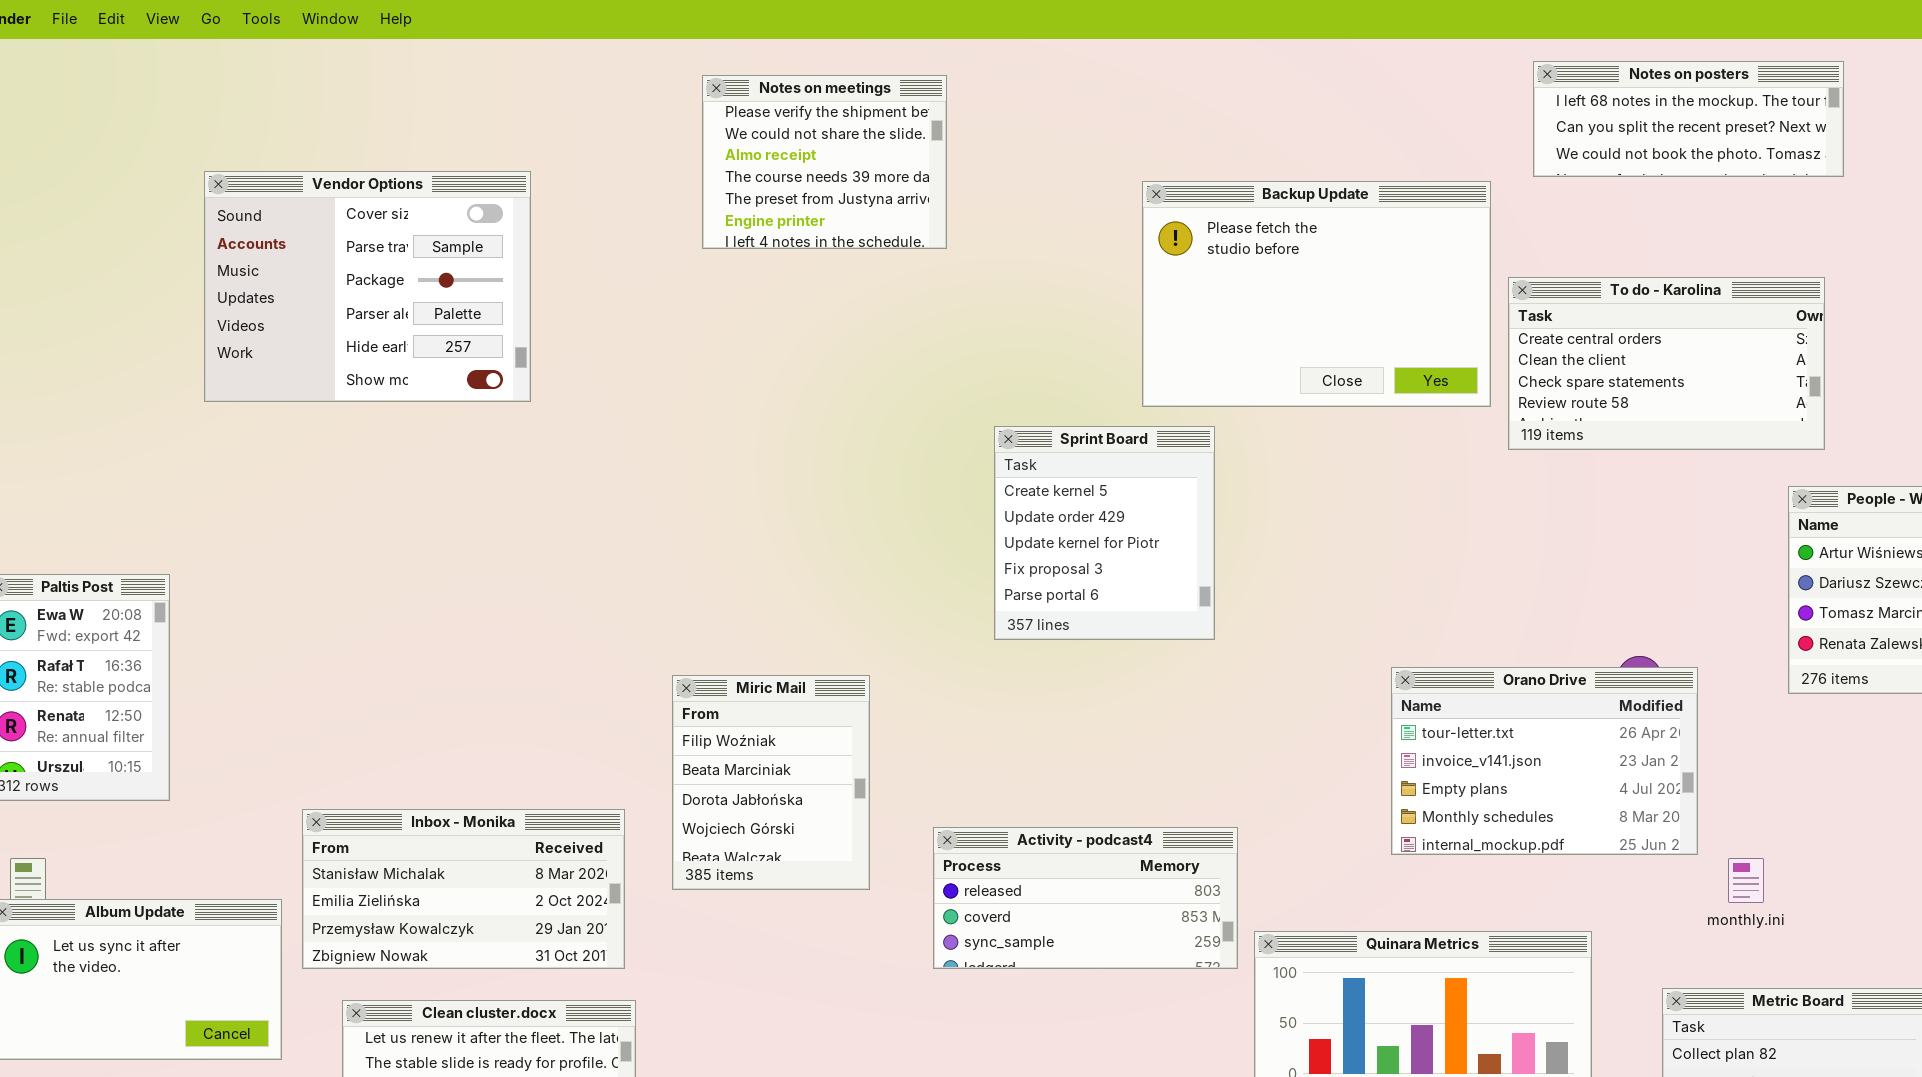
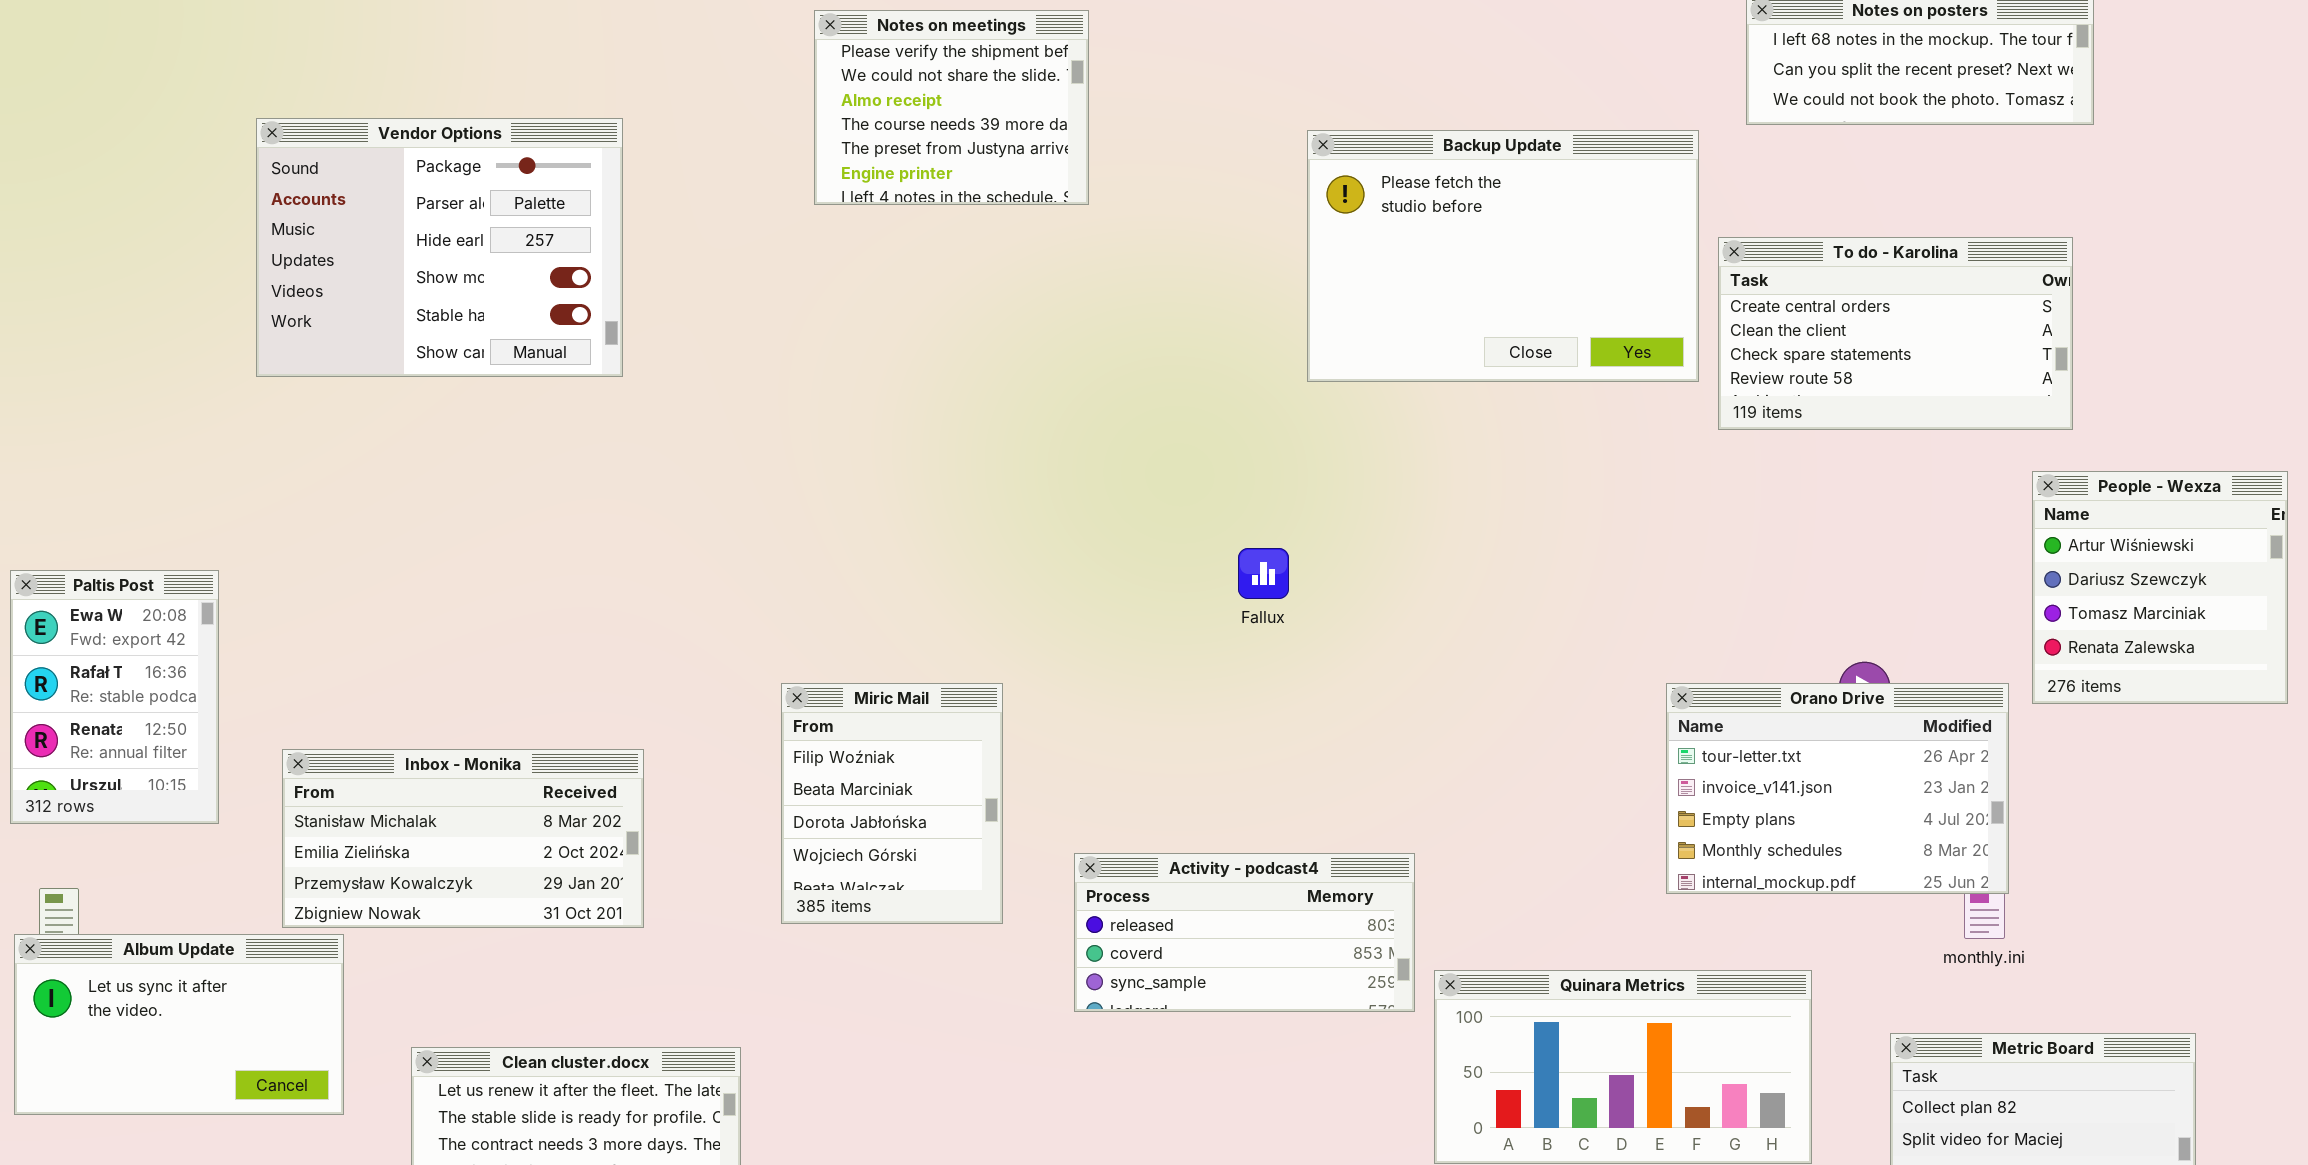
Vendor Options: [204,171,531,402] -> [256,118,623,377], scrolled down 2 rows
Sprint Board: [994,426,1215,640] -> none, closed
Orano Drive: [1391,667,1698,855] -> [1666,683,2009,894], moved
Inbox - Monika: [302,809,625,969] -> [282,749,644,928], moved

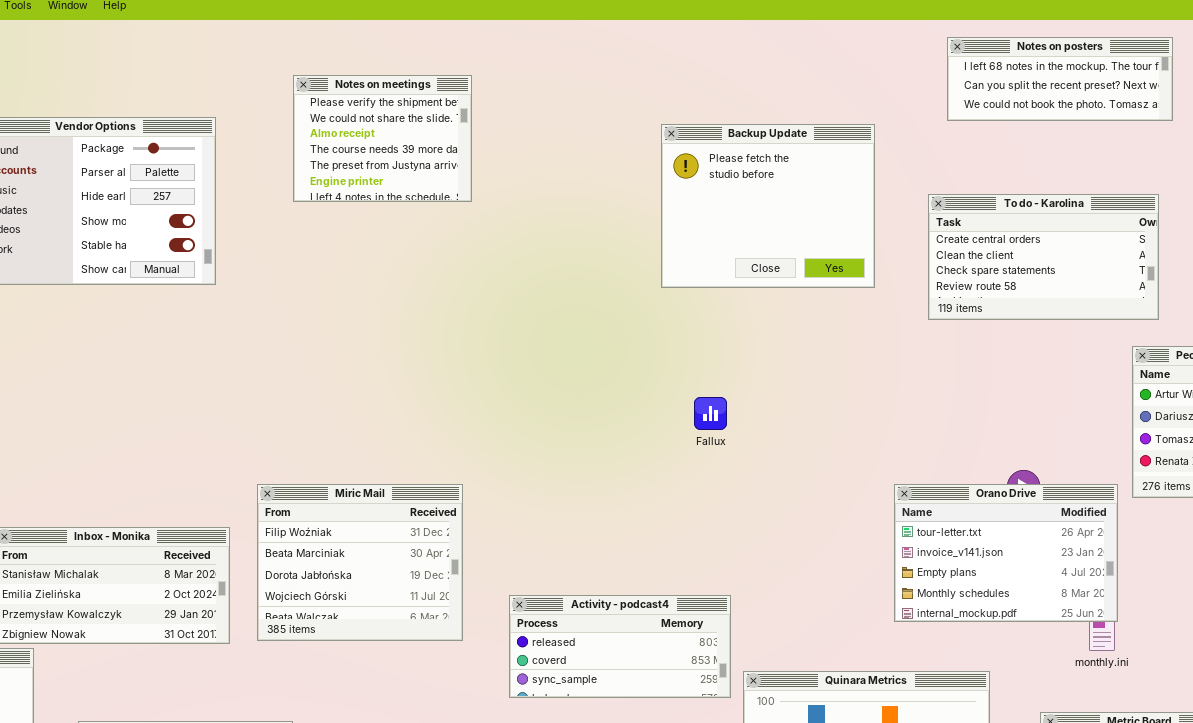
Notes on meetings: [814,10,1089,205] -> [293,75,472,202], moved
Backup Update: [1307,130,1699,382] -> [661,124,875,288], resized
Fallux: [1238,548,1289,599] -> [694,397,727,430], moved
Miric Mail: [781,683,1003,924] -> [257,484,463,641], resized

